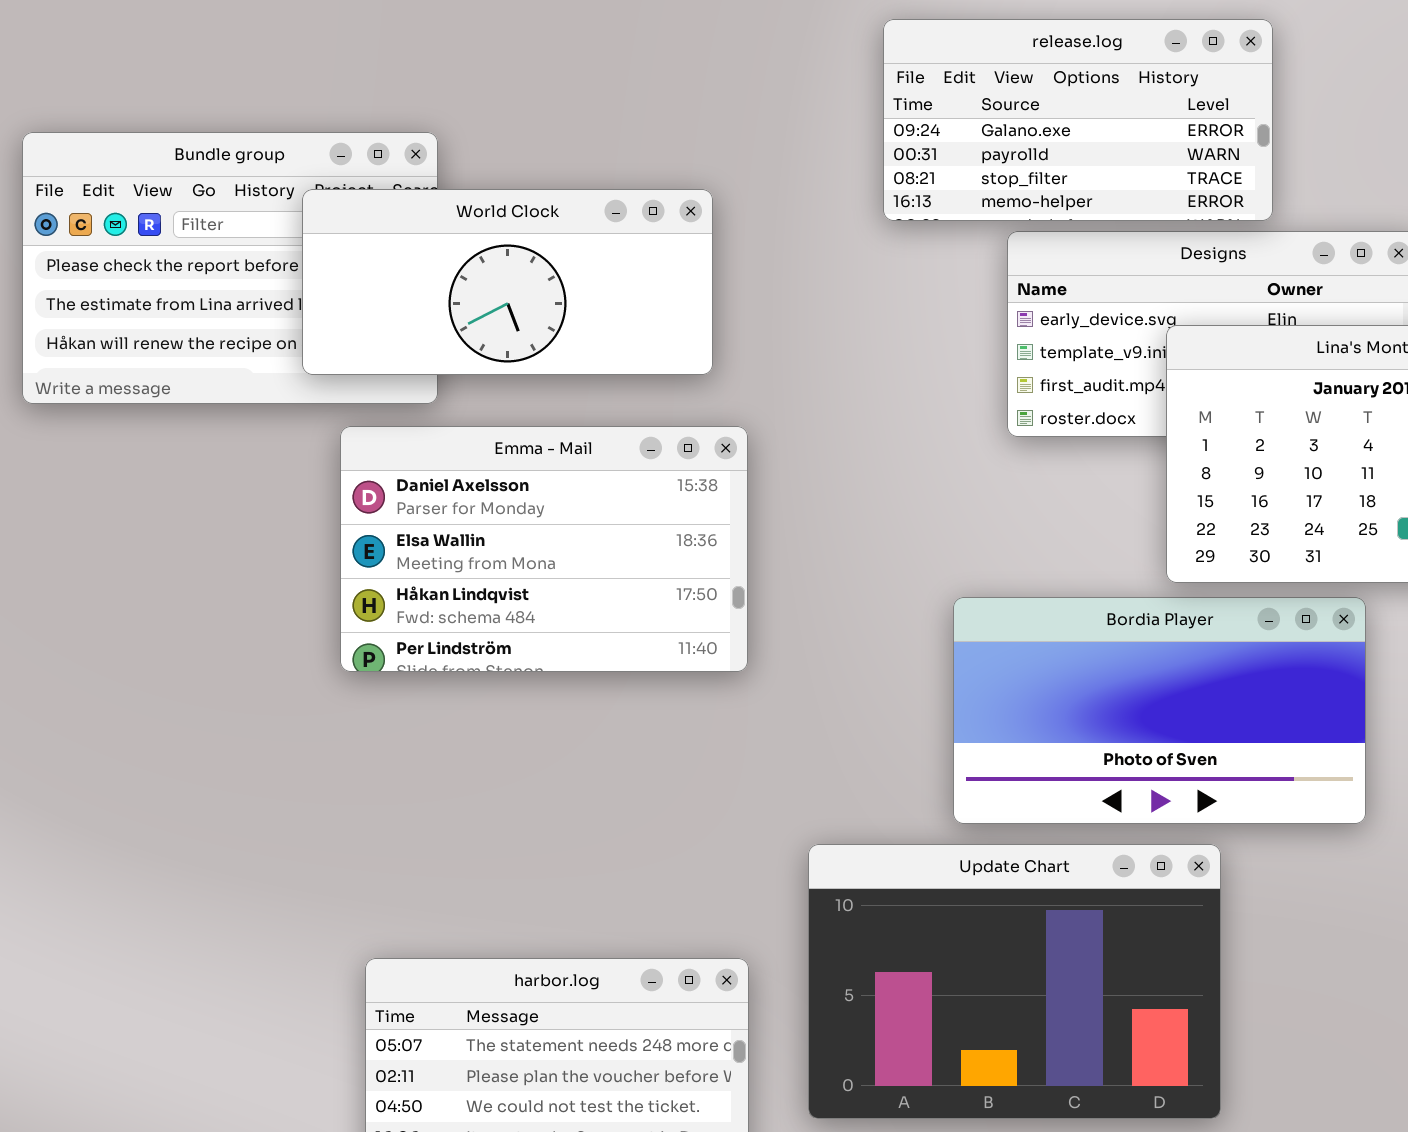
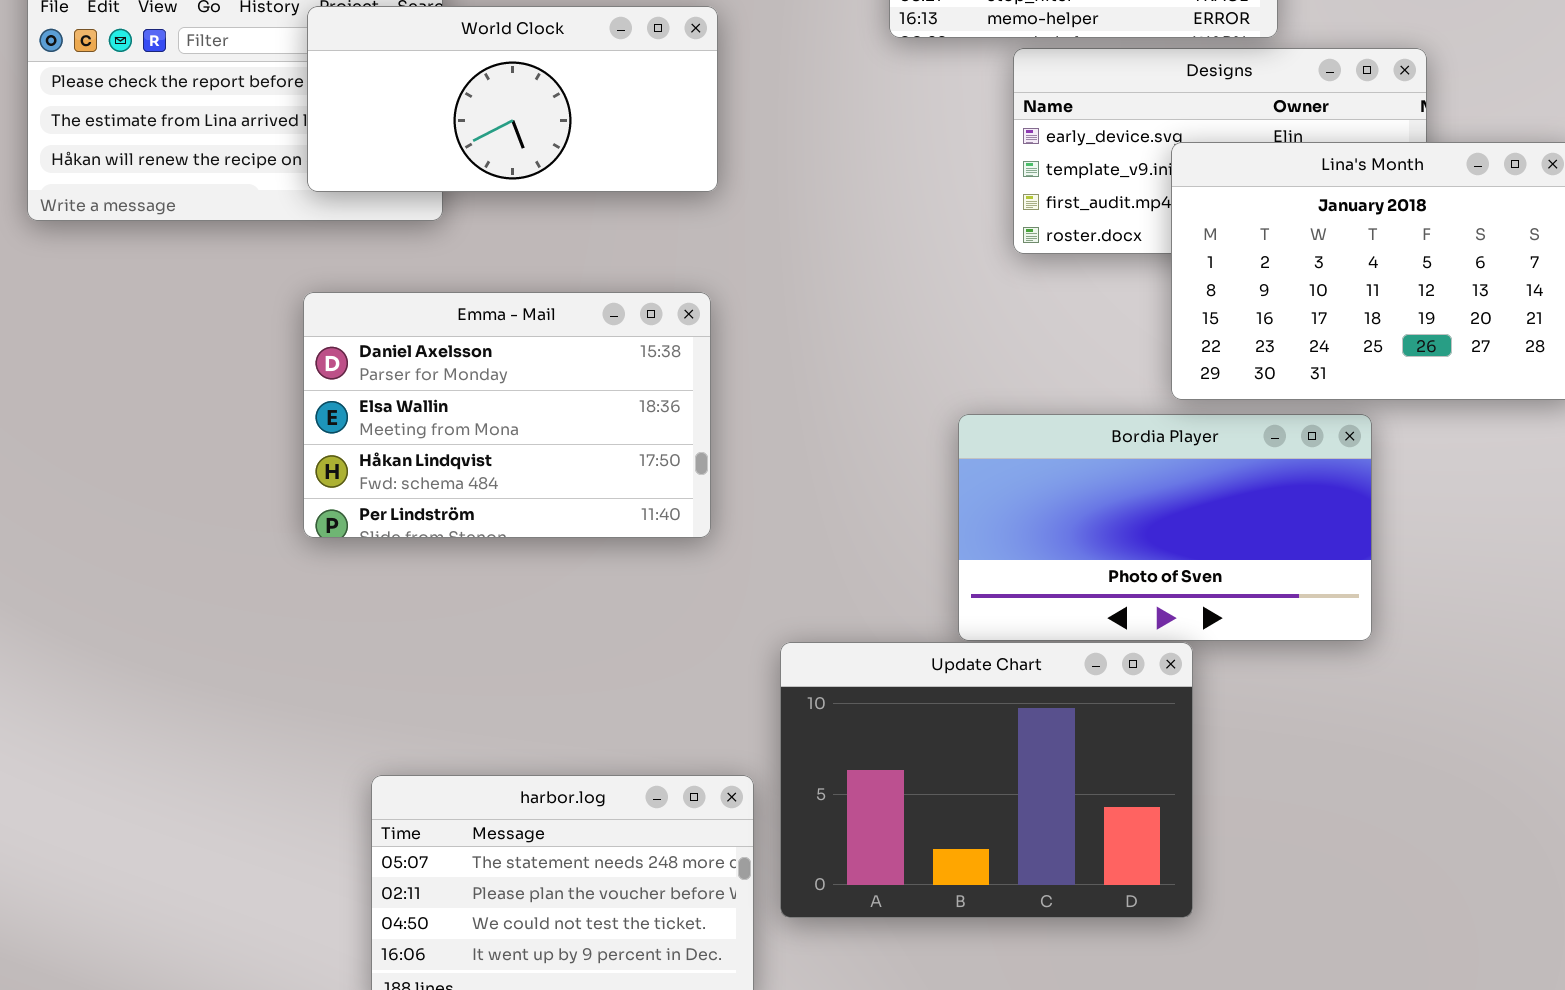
Emma - Mail: [340,426,748,672] -> [303,292,711,538], moved
Update Chart: [808,844,1221,1119] -> [780,642,1193,918], moved

